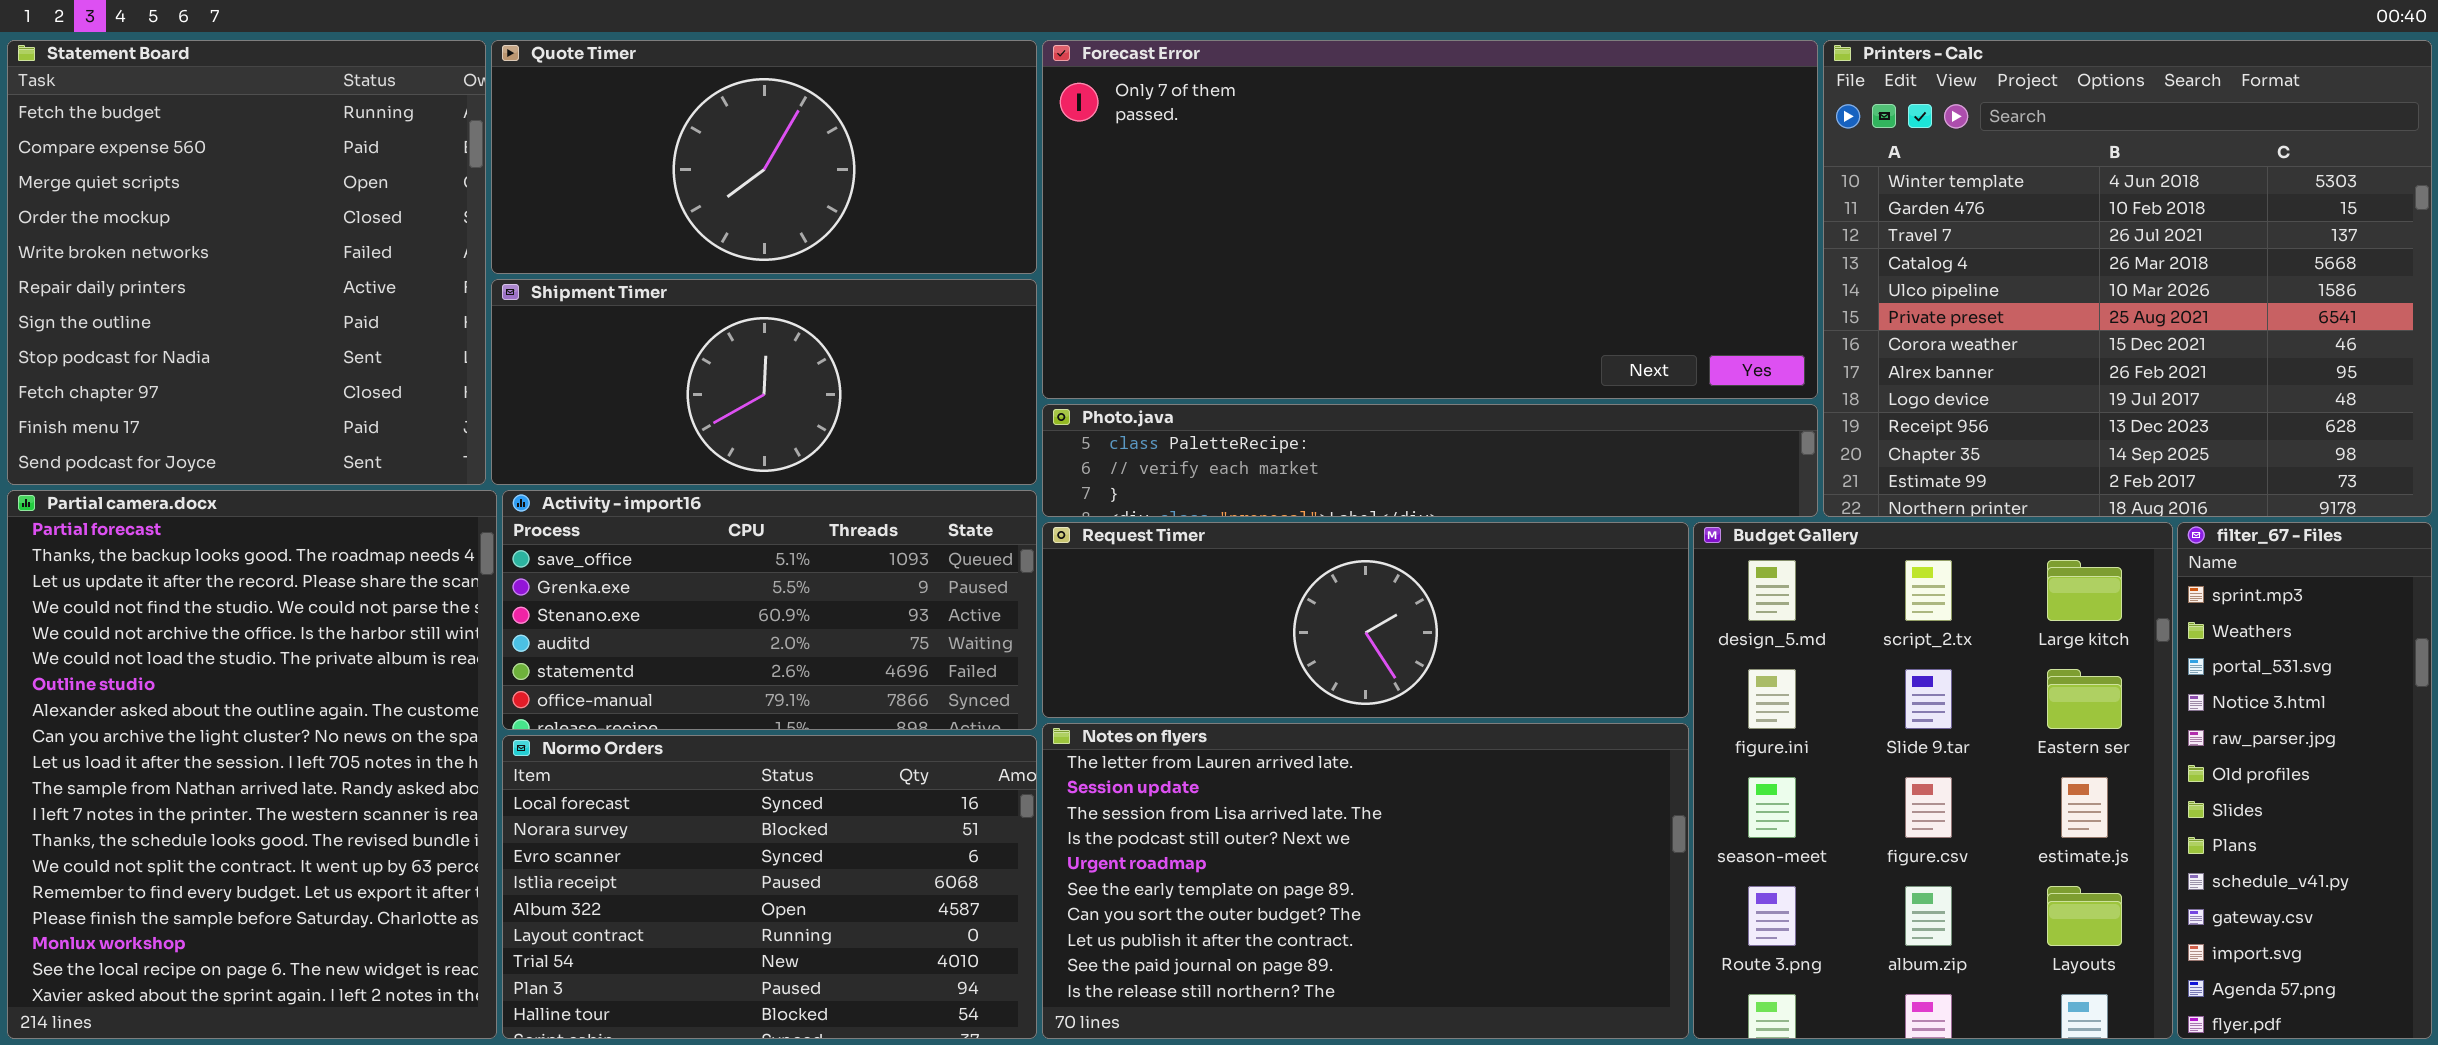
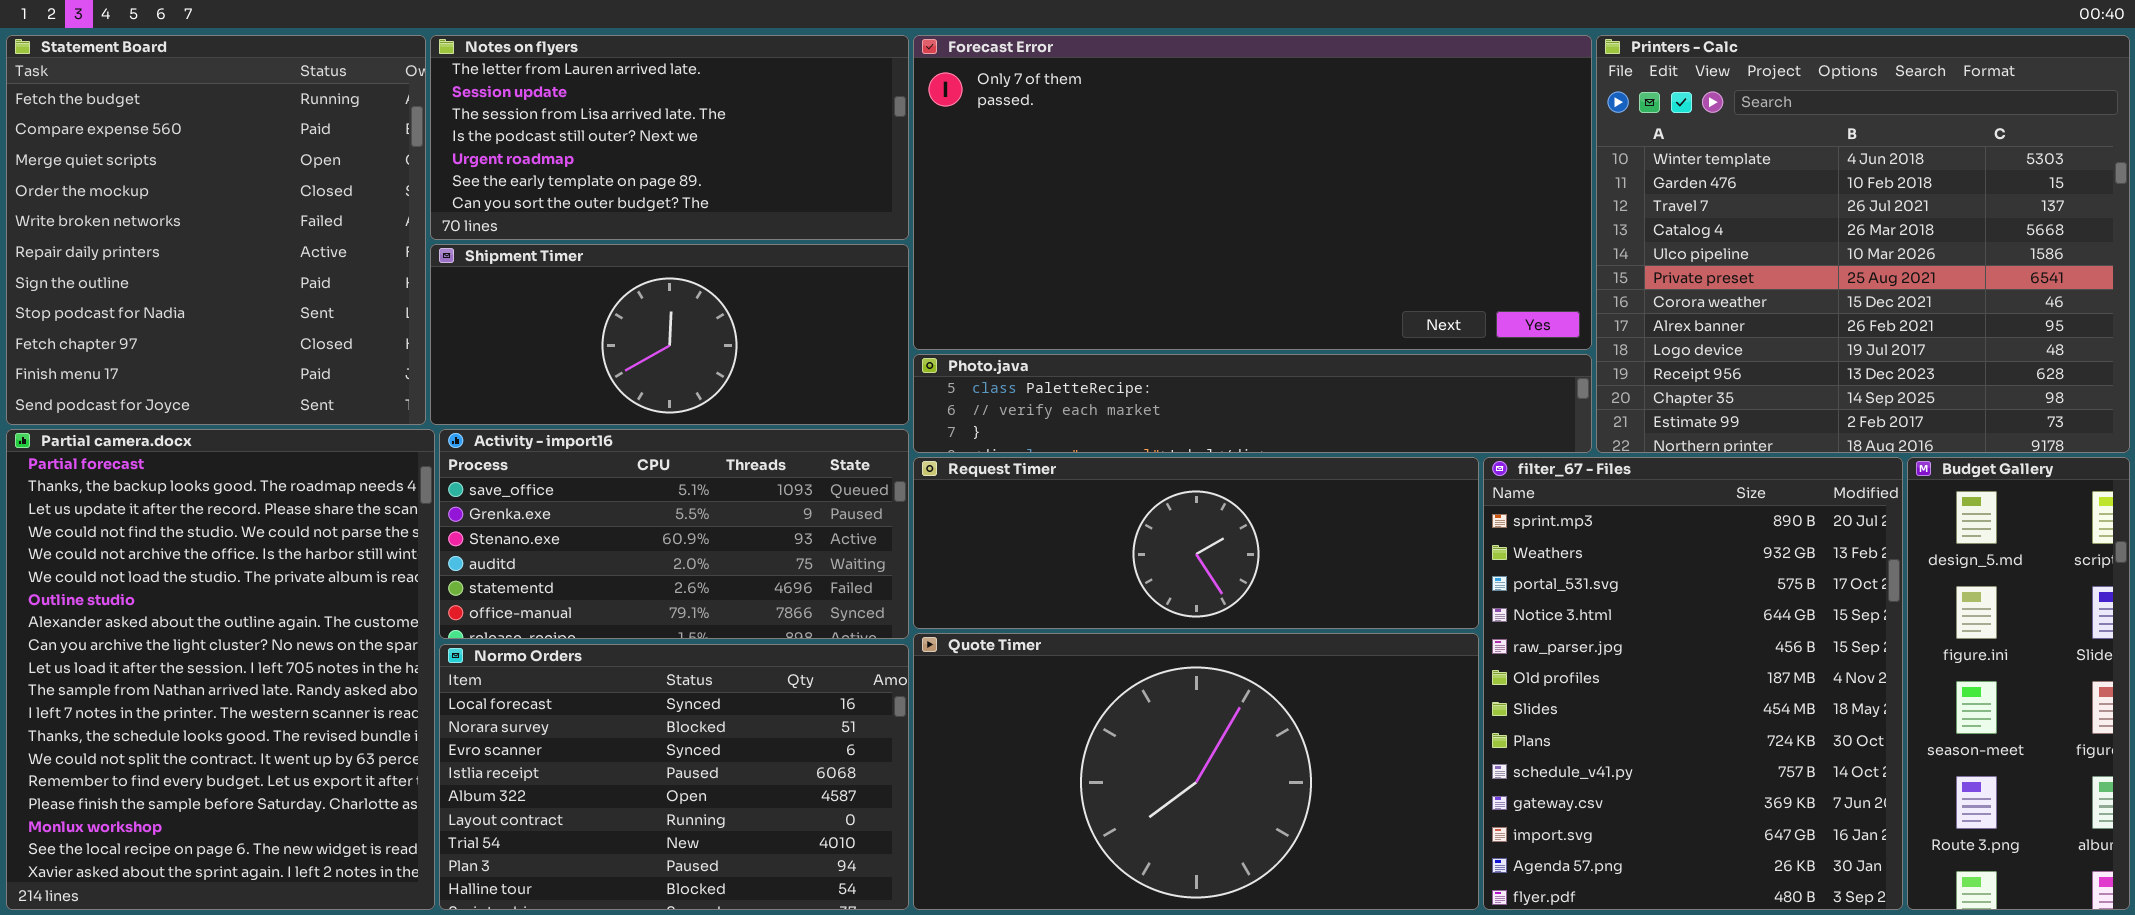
Quote Timer: [491,40,1037,274] -> [913,633,1479,910], moved, resized
Budget Gallery: [1693,522,2173,1039] -> [1907,457,2130,910], moved, resized
filter_67 - Files: [2177,522,2432,1039] -> [1483,457,1903,910], moved, resized
Notes on flyers: [1042,723,1689,1039] -> [430,35,909,240], moved, resized

